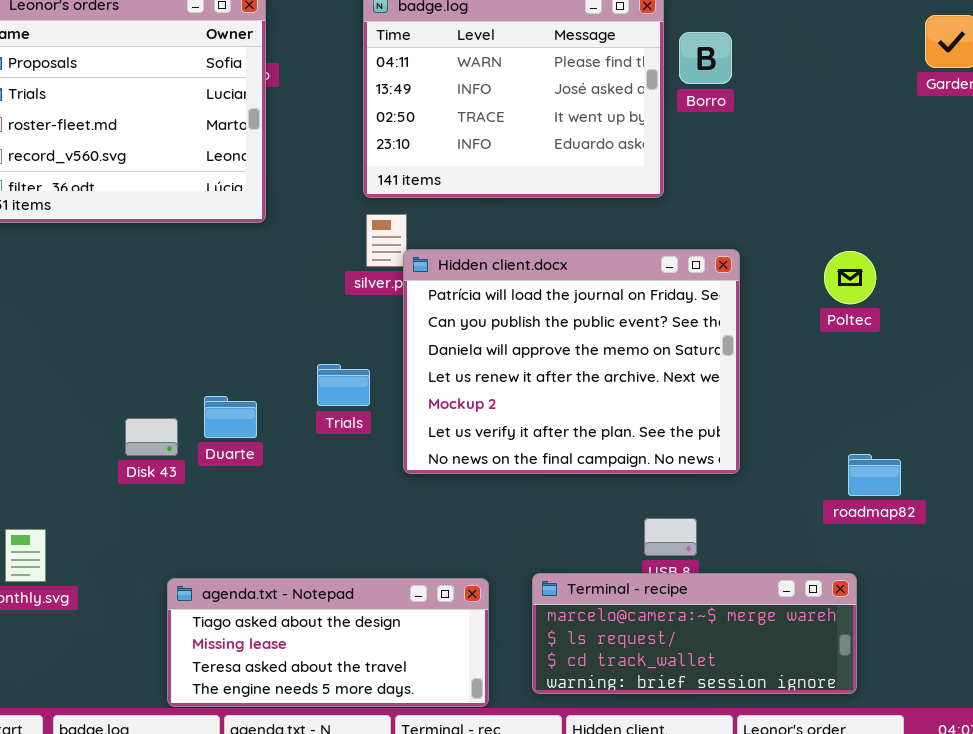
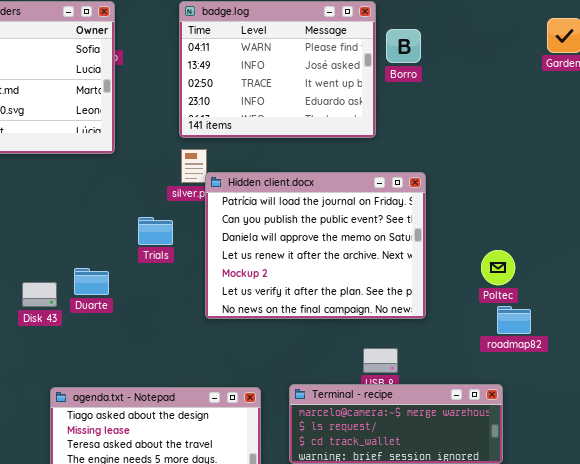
Poltec: [824,251,876,304] -> [481,250,515,285], moved
Trials: [317,364,370,406] -> [138,217,173,245], moved

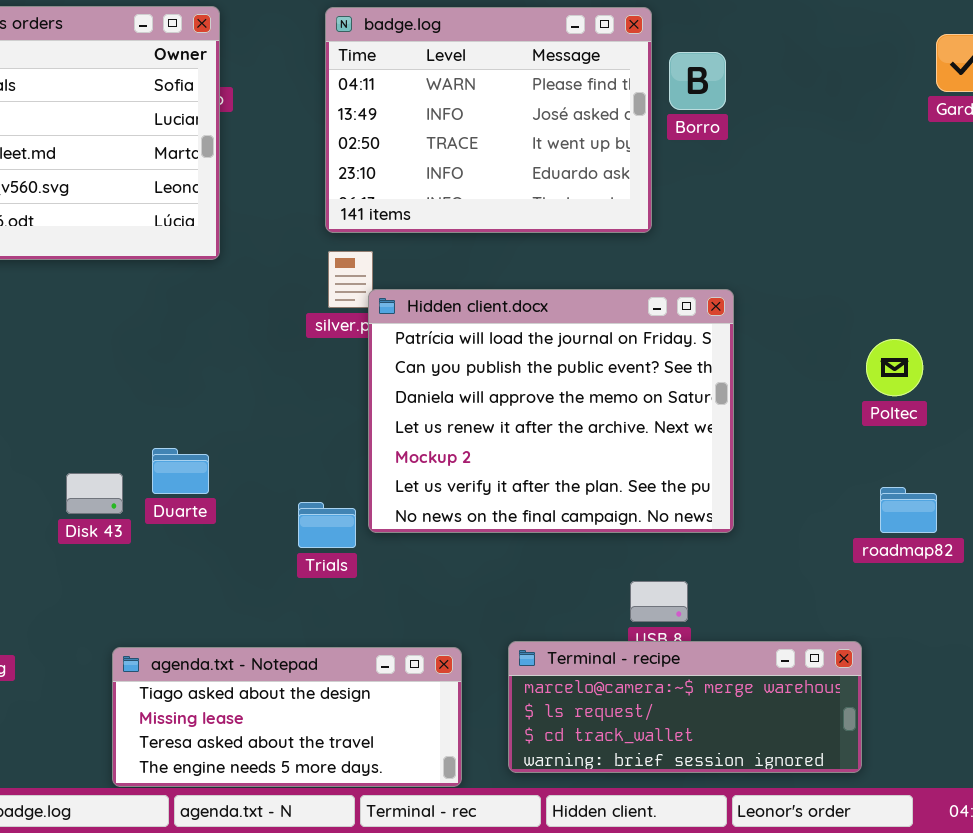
Trials: [138,217,173,245] -> [298,502,356,548], moved
Poltec: [481,250,515,285] -> [866,339,923,396], moved
roadmap82: [497,306,531,334] -> [880,487,937,533], moved

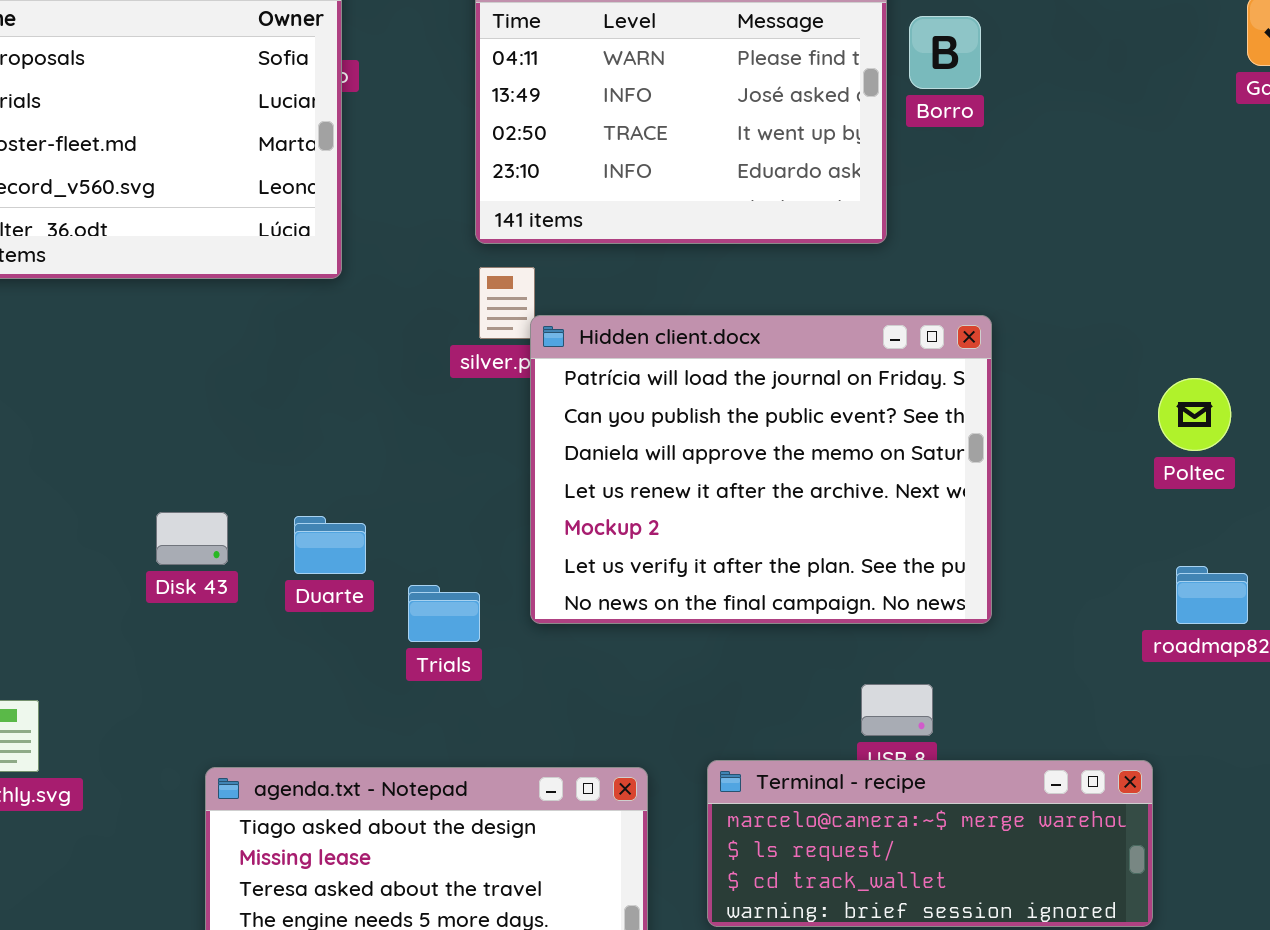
Duarte: [152,448,209,494] -> [294,516,366,574], moved
Disk 43: [66,473,123,514] -> [156,512,228,565], moved
Trials: [298,502,356,548] -> [408,585,480,642], moved

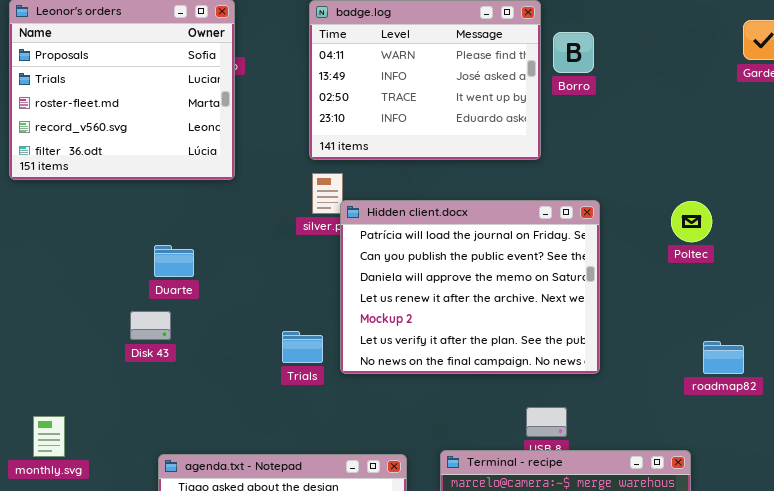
Poltec: [1158,378,1231,451] -> [671,201,712,242], moved
Duarte: [294,516,366,574] -> [154,245,194,277], moved
Trials: [408,585,480,642] -> [282,331,323,363], moved

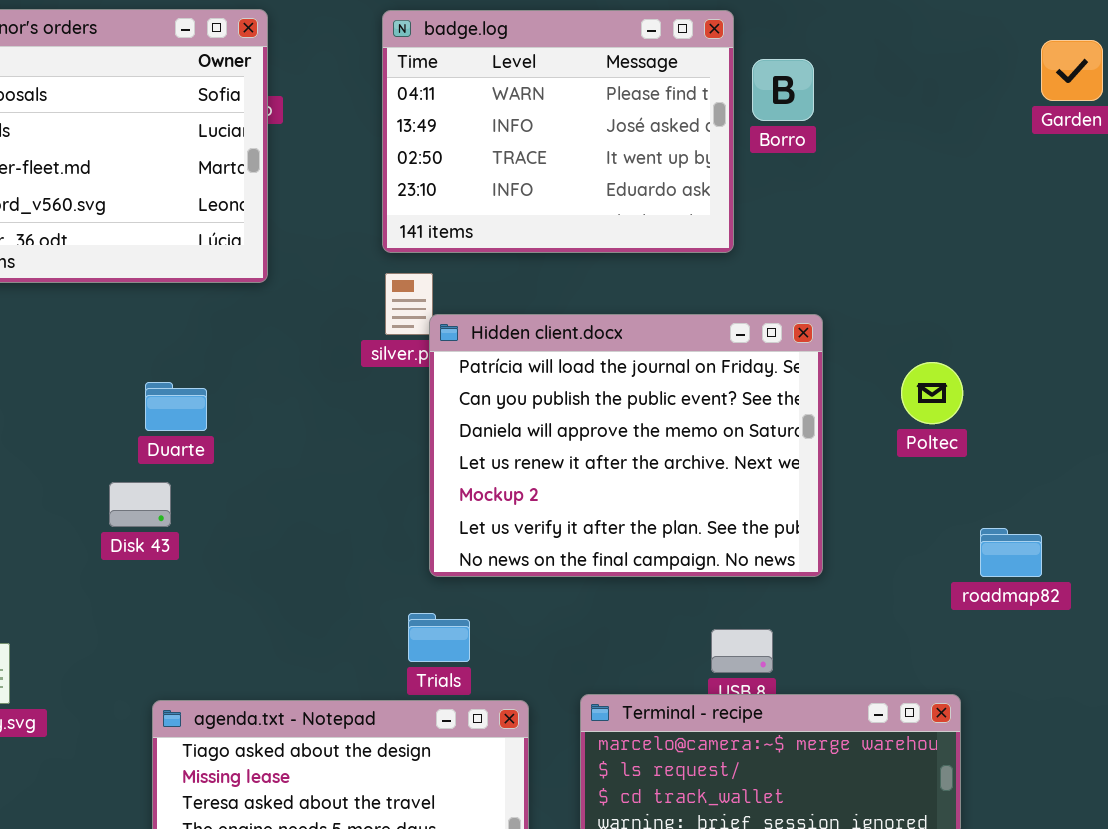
Poltec: [671,201,712,242] -> [901,362,963,424], moved
Trials: [282,331,323,363] -> [408,613,470,662], moved

